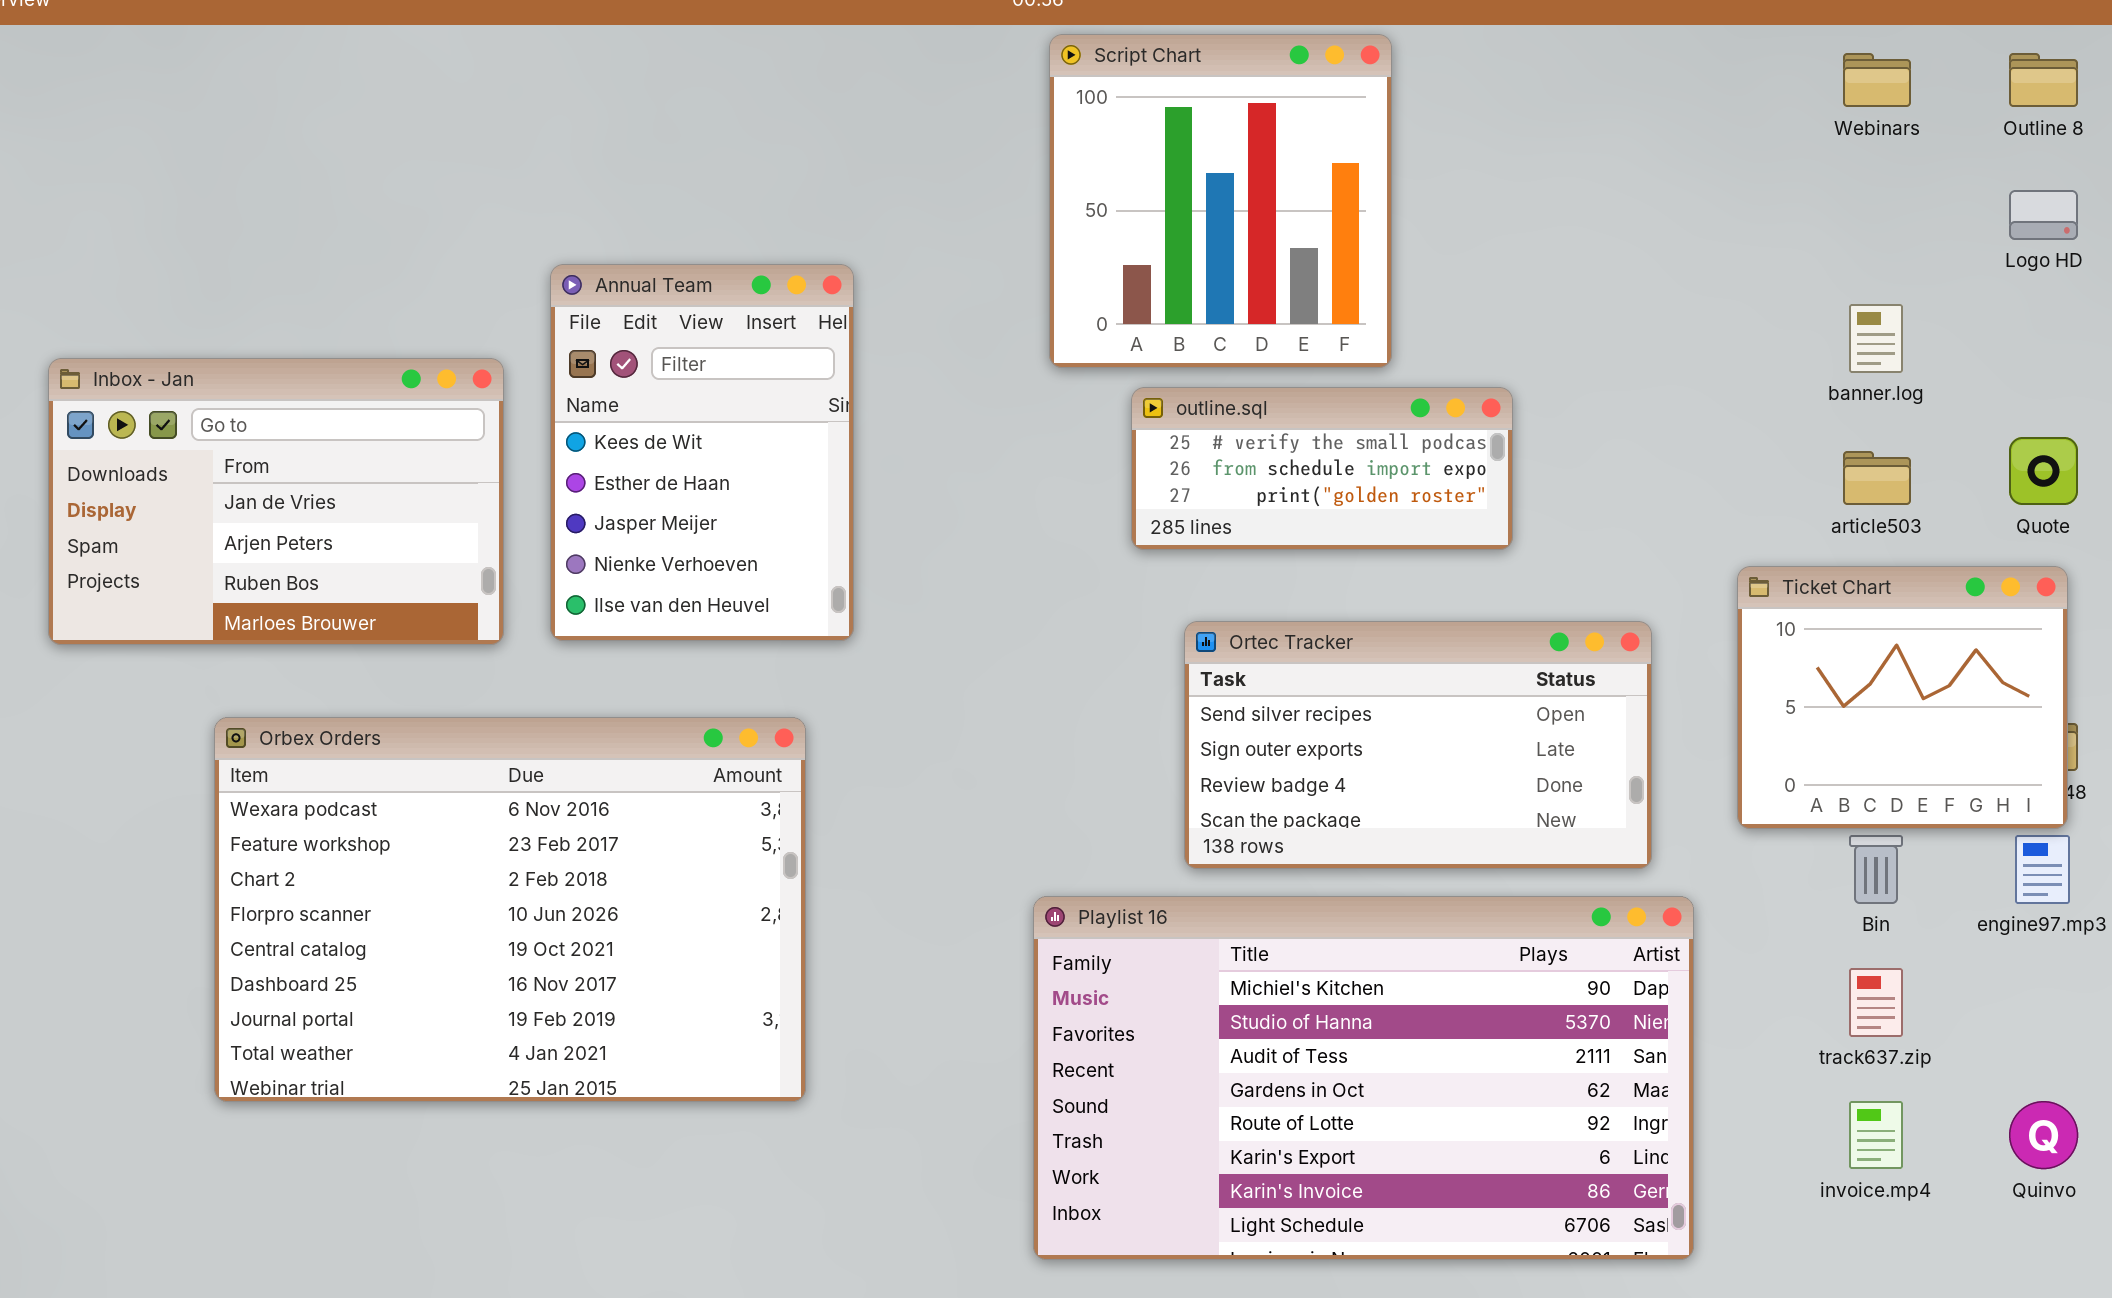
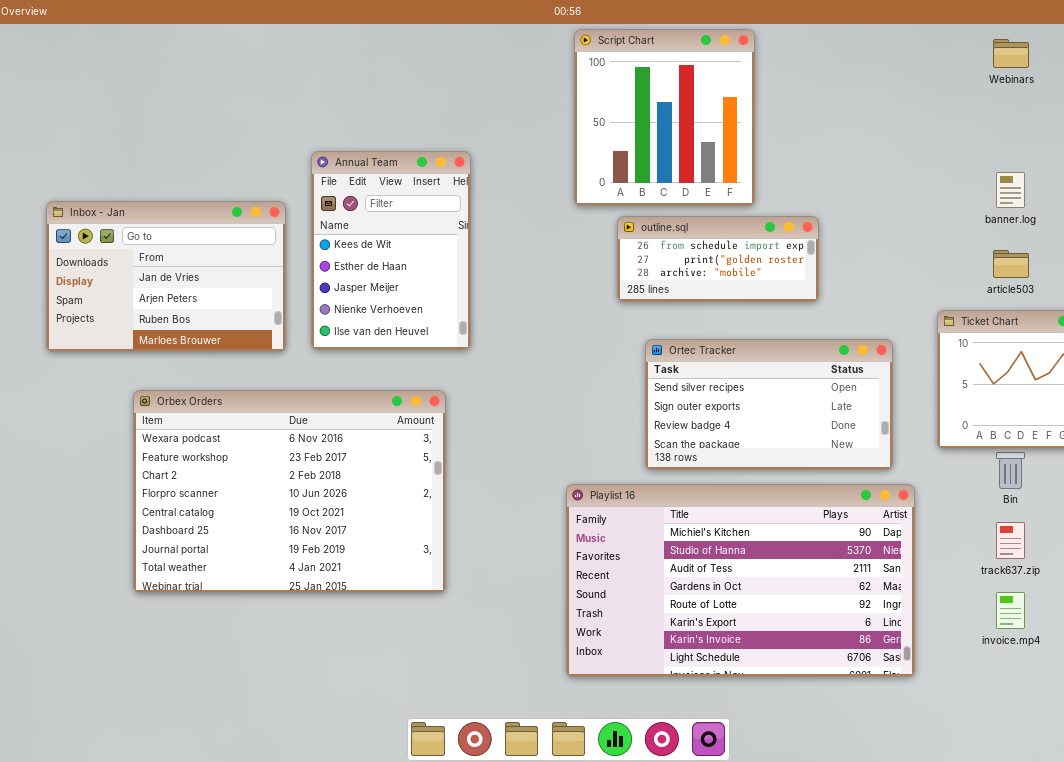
outline.sql: [1131,387,1513,550] -> [617,216,819,302], scrolled down 1 row

